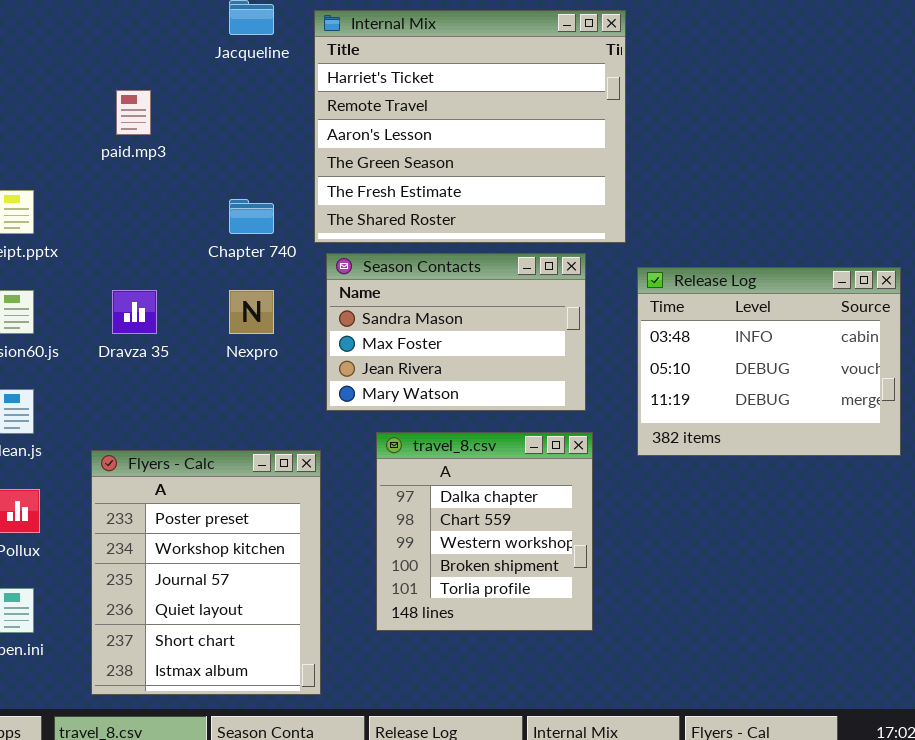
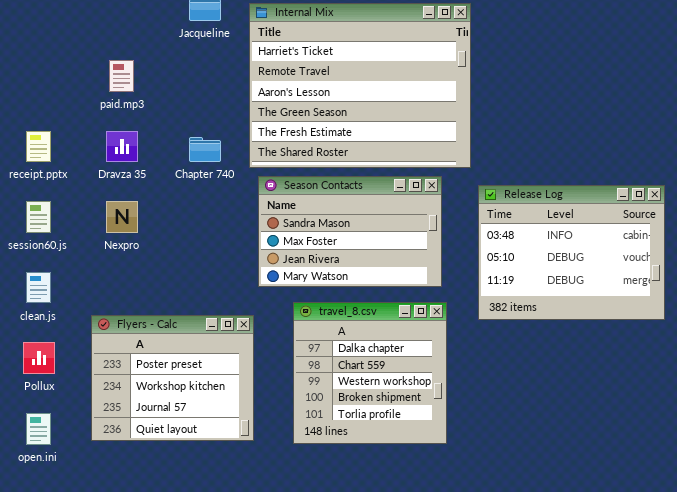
Dravza 35: [112,290,157,334] -> [106,131,138,162], moved
Nexpro: [229,290,274,334] -> [106,201,138,233], moved
Flyers - Calc: [91,450,321,695] -> [91,315,254,441], resized

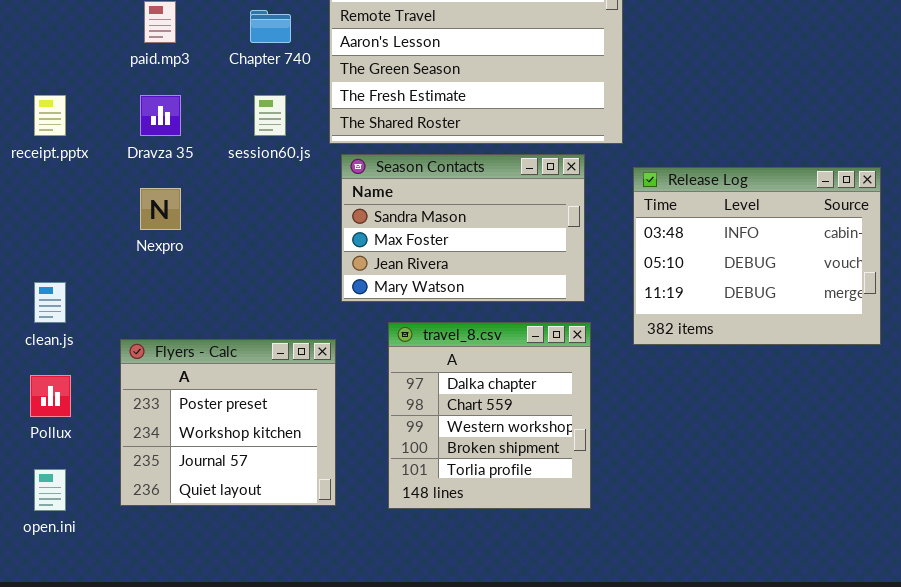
Chapter 740: [189,137,221,162] -> [250,10,291,43], moved
session60.js: [26,201,51,233] -> [254,95,286,136], moved

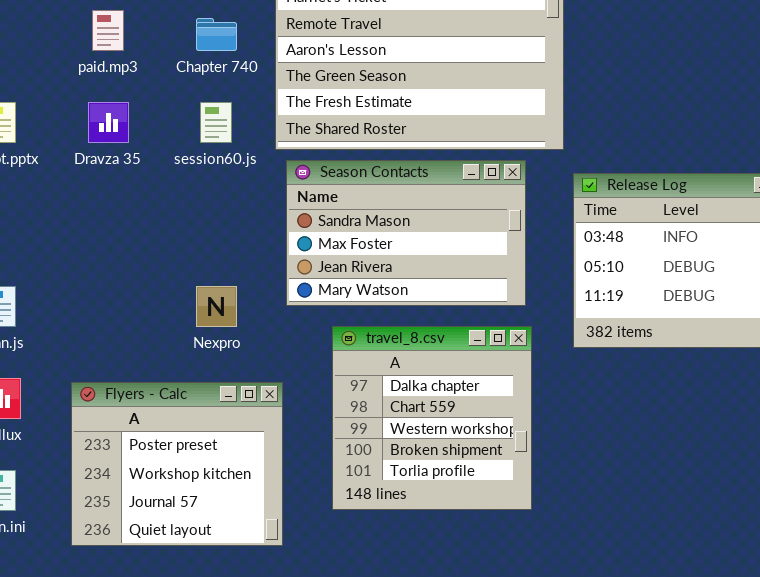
Nexpro: [140,188,181,230] -> [196,286,237,327], moved
Flyers - Calc: [120,339,336,506] -> [71,382,283,546], moved

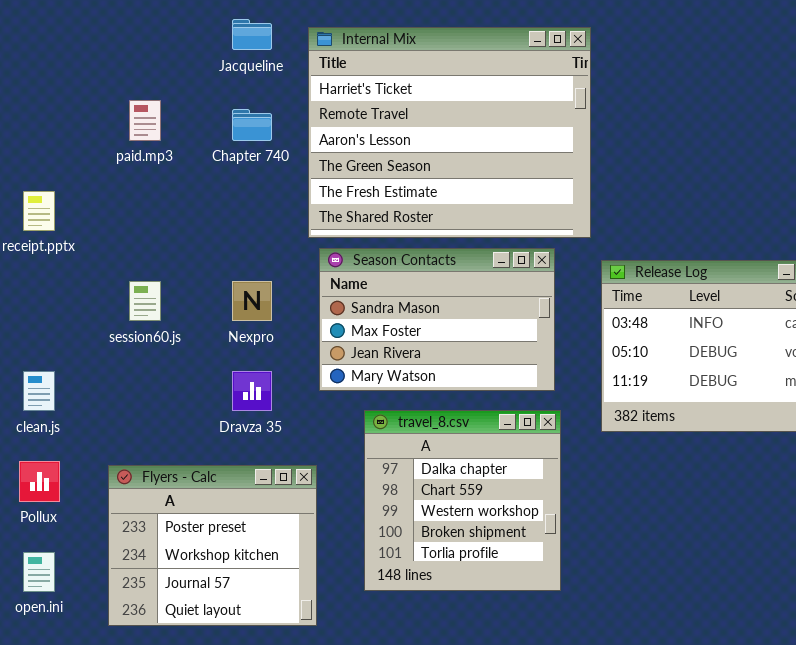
Dravza 35: [88,102,129,143] -> [232,371,272,411], moved
session60.js: [200,102,232,143] -> [129,281,161,321], moved
Nexpro: [196,286,237,327] -> [232,281,272,321], moved

